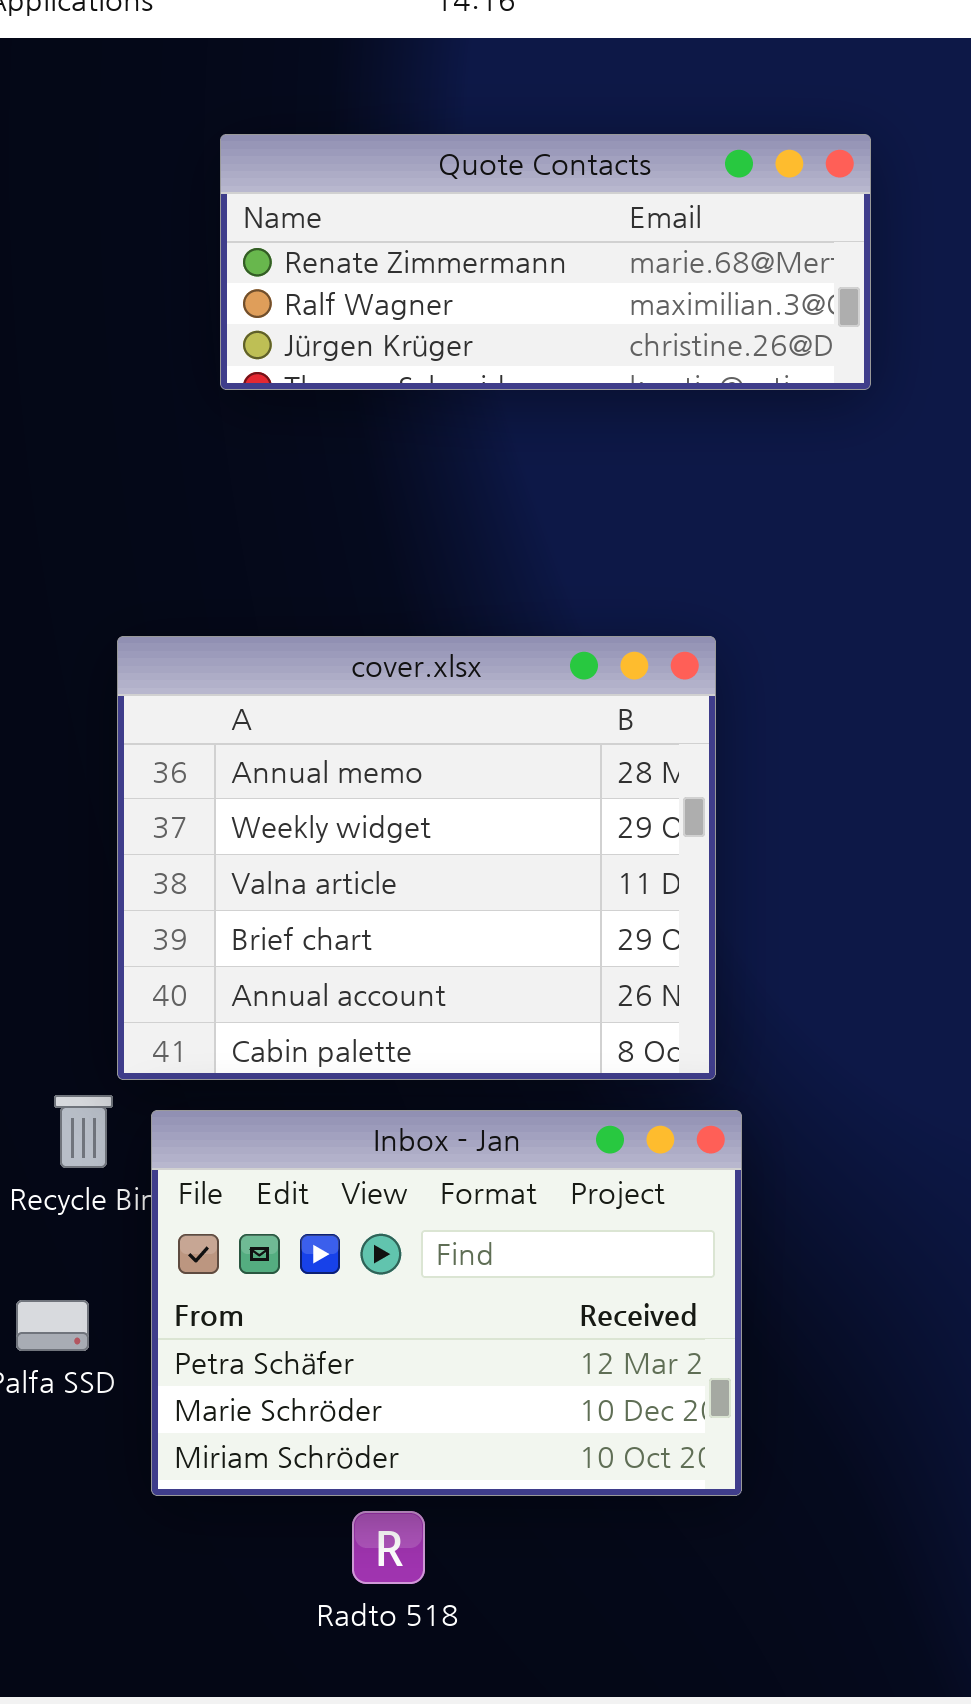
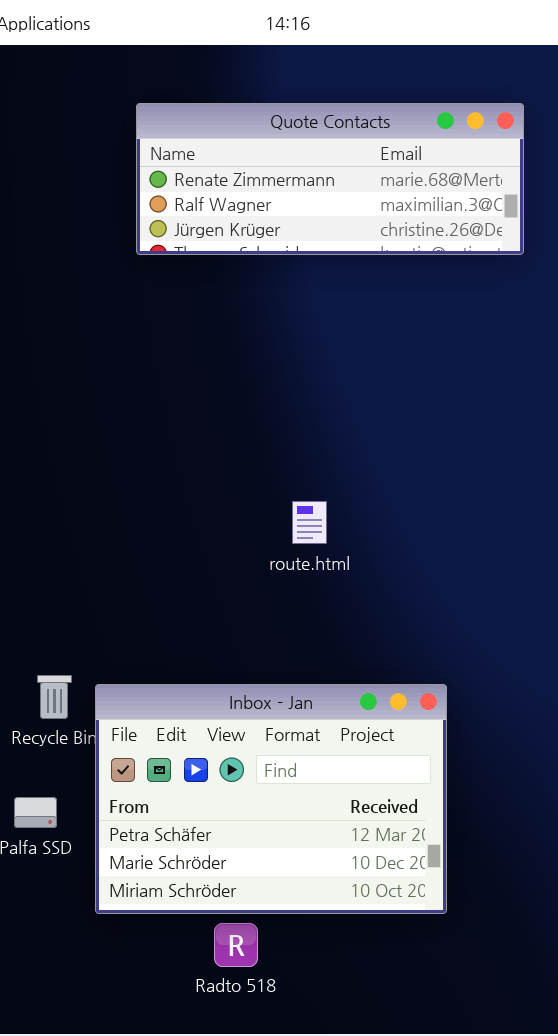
cover.xlsx: [117,636,716,1080] -> none, closed

